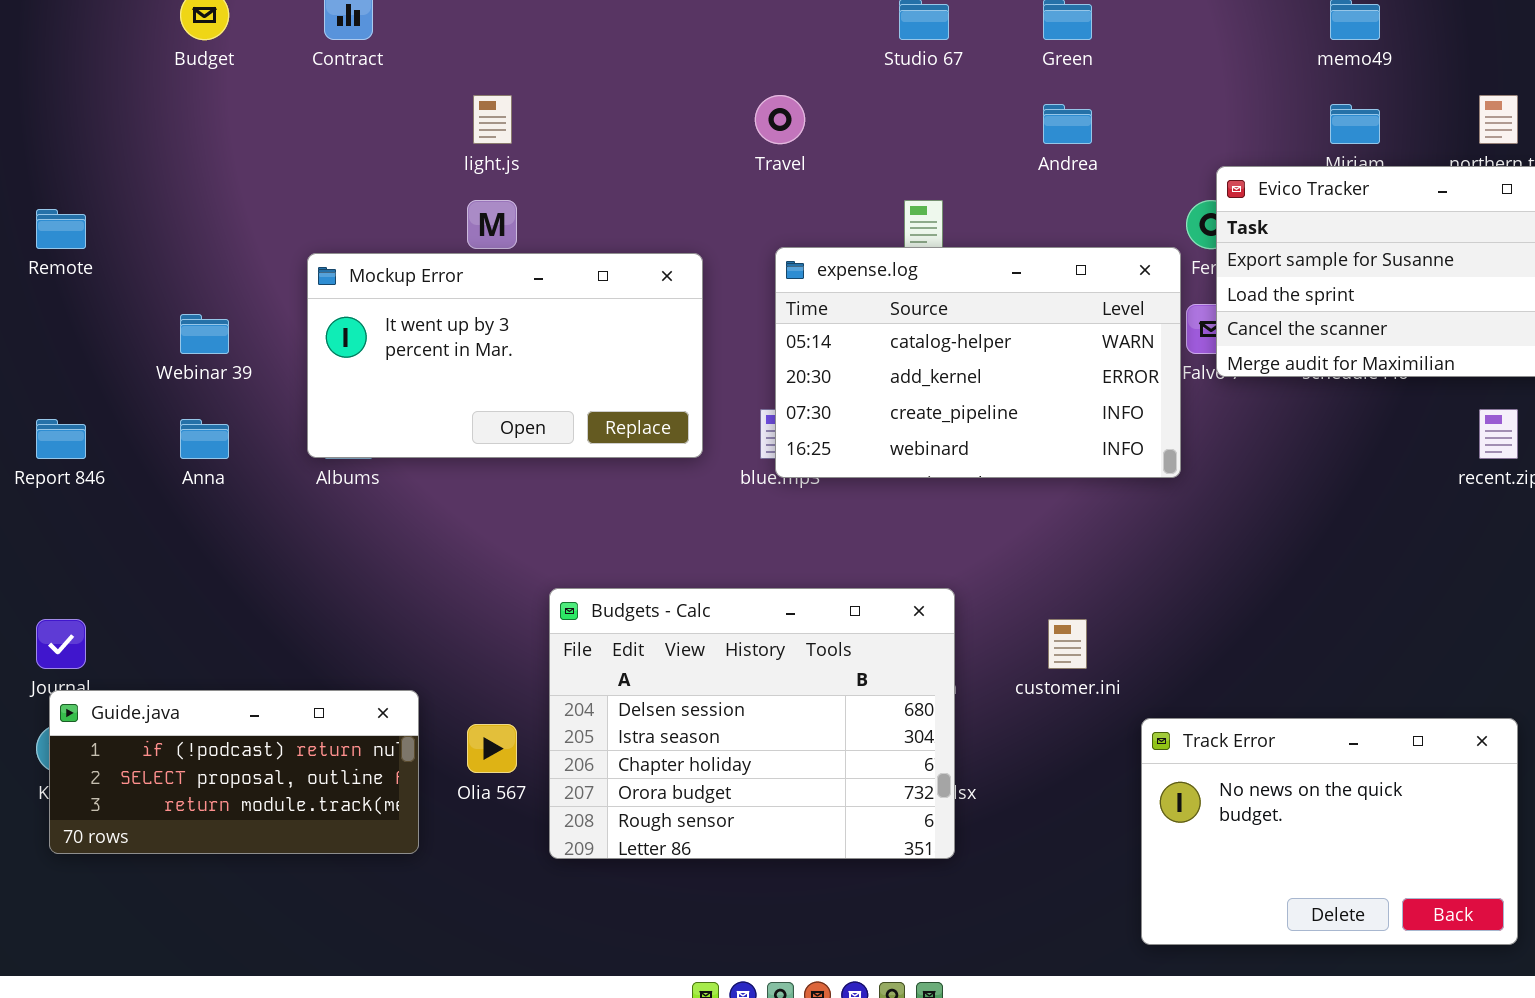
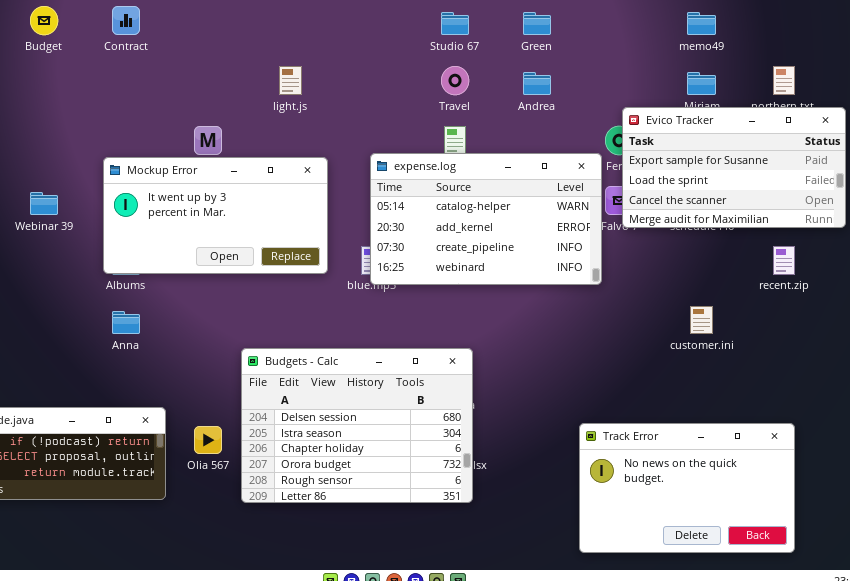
light.js: [473,95,512,144] -> [279,66,302,95], moved
Travel: [755,95,805,144] -> [441,66,469,95], moved
Anna: [180,419,229,459] -> [112,311,140,334], moved
customer.ini: [1048,619,1087,669] -> [690,306,713,334], moved

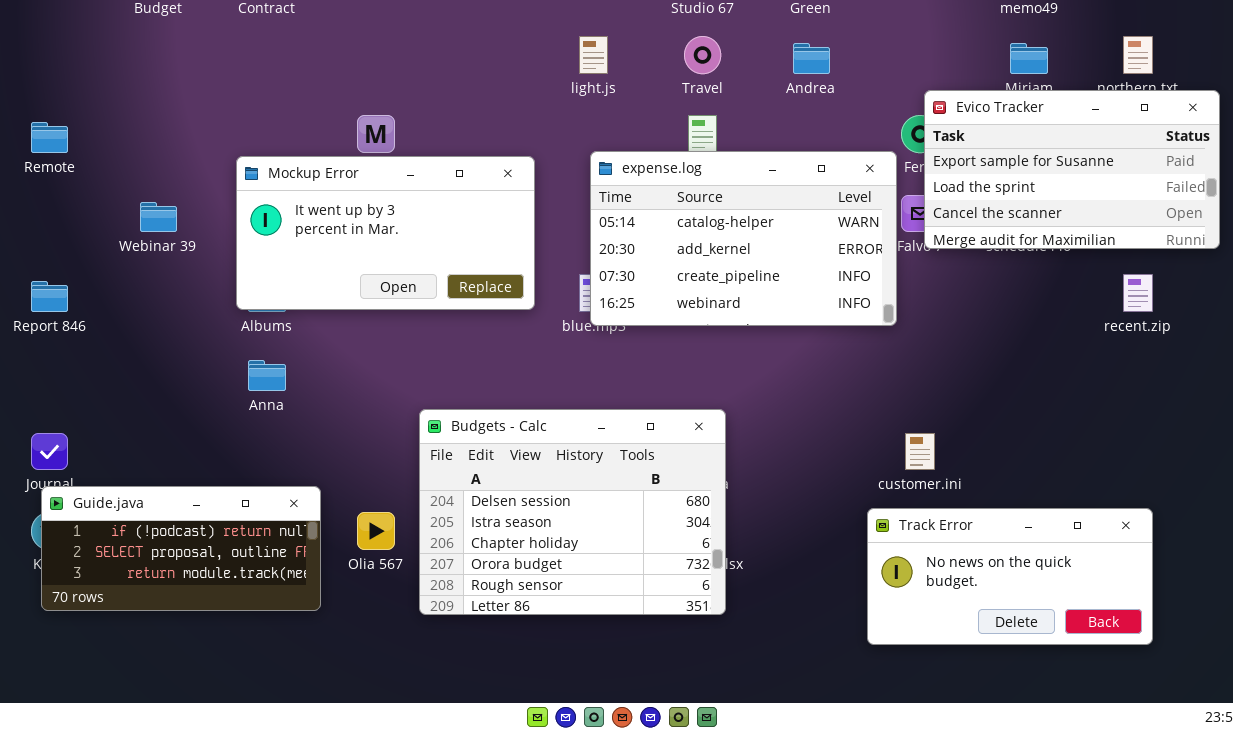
light.js: [279,66,302,95] -> [579,36,608,74], moved
customer.ini: [690,306,713,334] -> [905,433,935,470], moved
Track Error: [579,423,795,553] -> [867,508,1153,645], resized

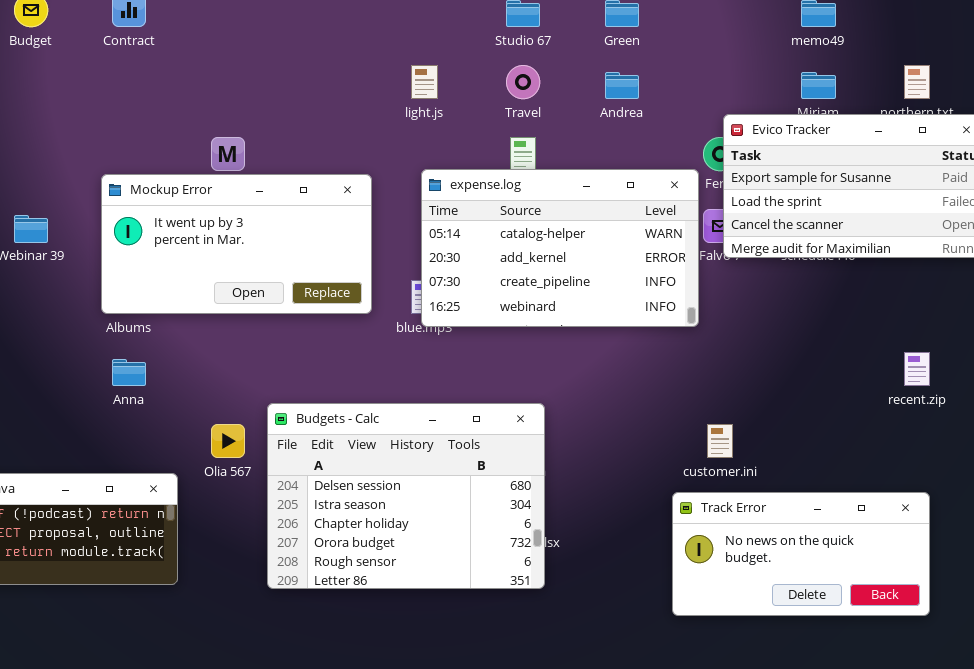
recent.zip: [1123,274,1153,312] -> [904,352,930,386], moved
Olia 567: [357,512,395,550] -> [211,424,245,458], moved

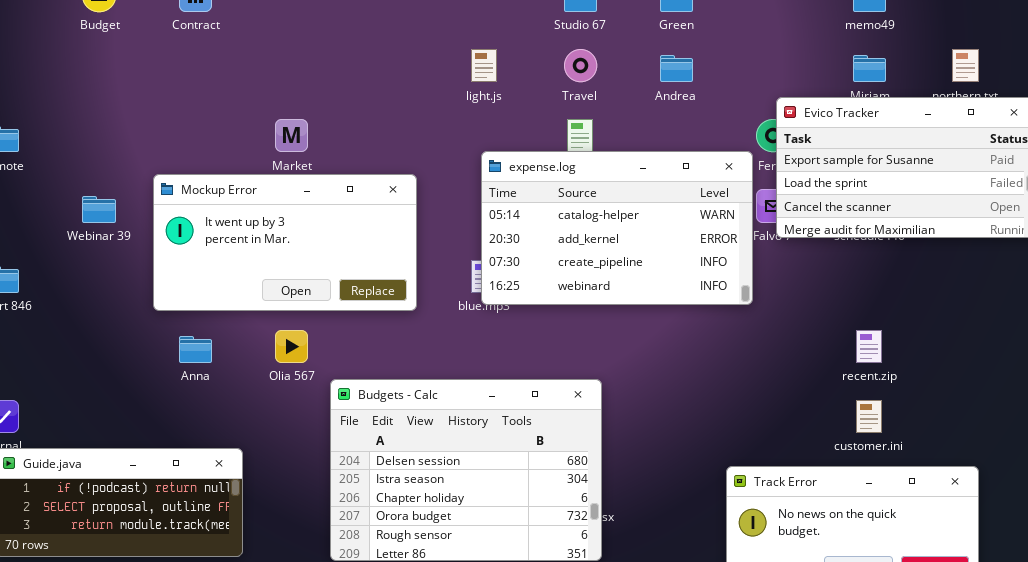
Mockup Error: [101,174,372,314] -> [153,174,417,311], moved
recent.zip: [904,352,930,386] -> [856,330,882,363], moved
Olia 567: [211,424,245,458] -> [275,330,308,363], moved
customer.ini: [707,424,733,458] -> [856,400,882,433], moved

